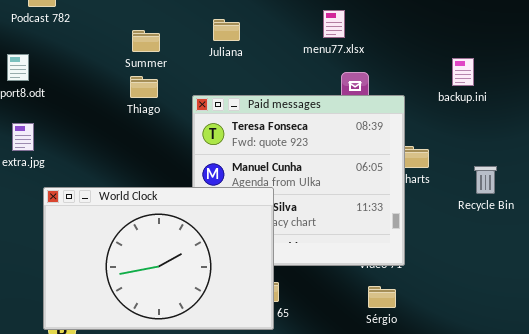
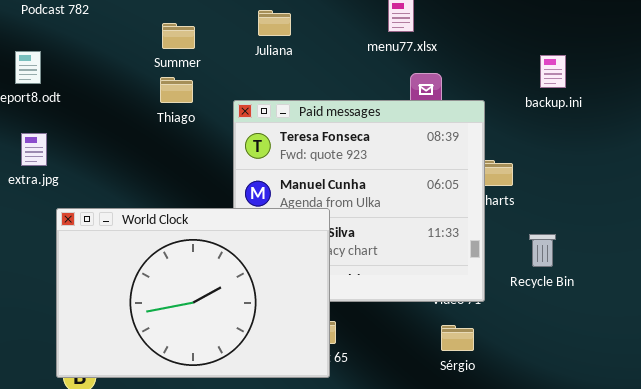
Recycle Bin: [474,166,497,194] -> [529,234,556,267], moved

